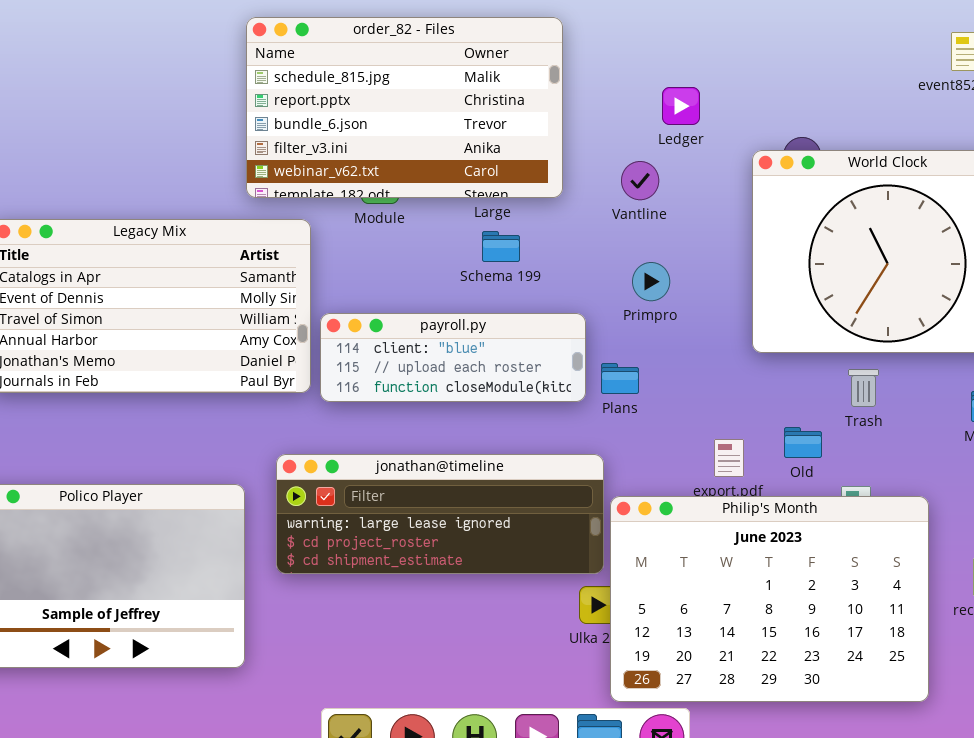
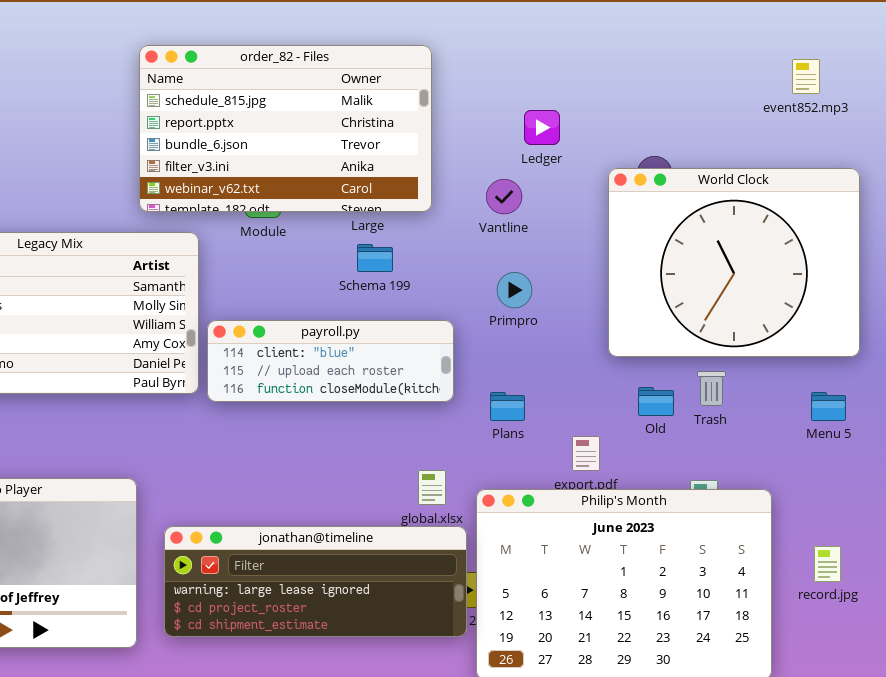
Plans: [601,363,639,394] -> [490,392,525,421], moved
Old: [784,427,822,458] -> [638,387,674,416], moved
jonathan@timeline: [276,454,604,574] -> [164,526,467,637], moved

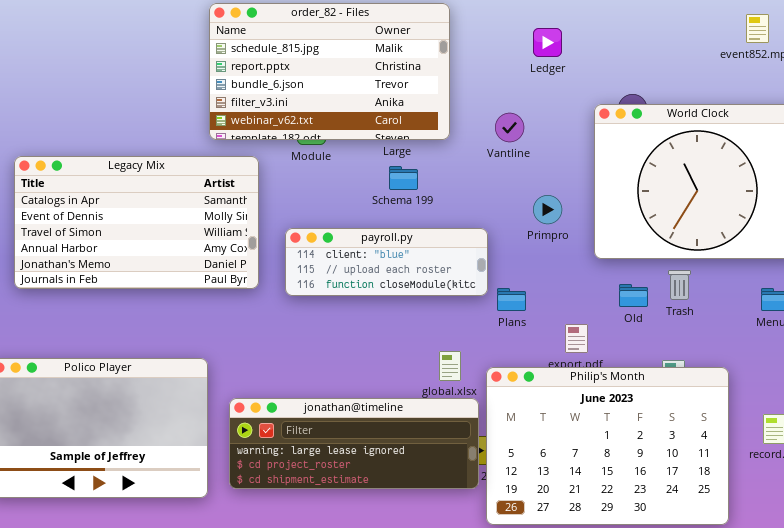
Ledger: [524,110,560,145] -> [533,28,562,57], moved
Primpro: [497,272,532,308] -> [533,195,562,224], moved
payroll.py: [207,320,454,402] -> [285,228,488,296], moved

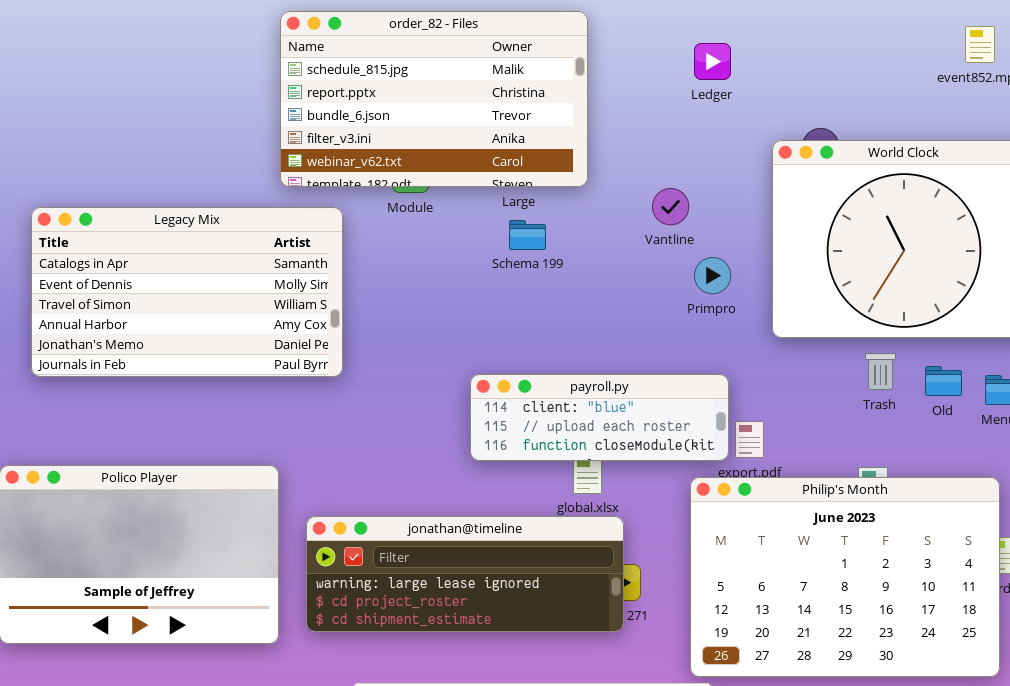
Vantline: [495,113,524,142] -> [652,188,689,225], moved
payroll.py: [285,228,488,296] -> [470,374,729,461], moved
Old: [619,284,648,307] -> [925,366,962,396], moved
Philip's Month: [486,367,729,525] -> [690,477,1000,677], moved

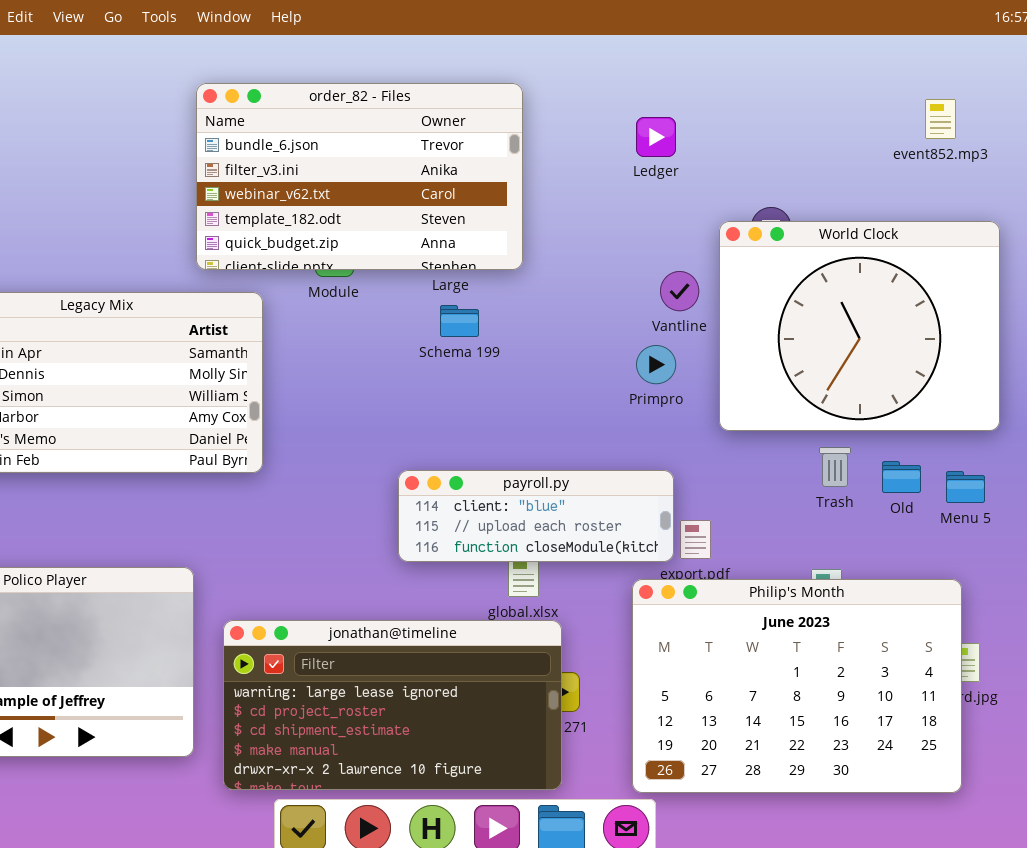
order_82 - Files: [280,11,588,187] -> [196,83,523,270], scrolled down 2 rows
Vantline: [652,188,689,225] -> [660,271,699,311], moved
jonathan@timeline: [306,516,624,632] -> [223,620,562,790], resized

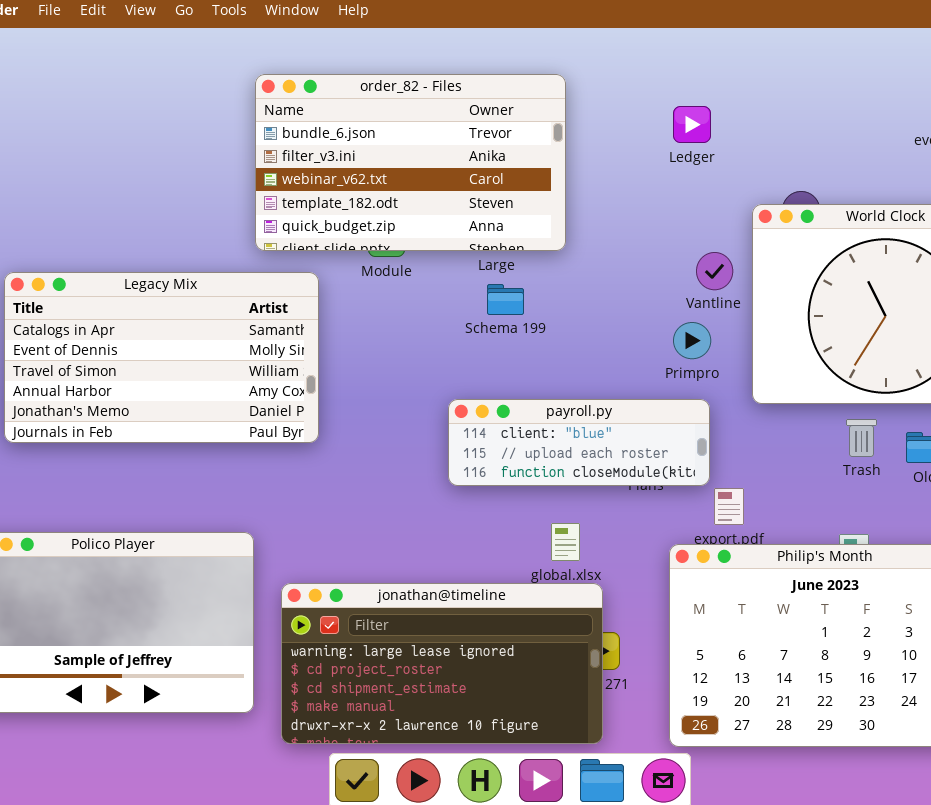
payroll.py: [398,470,674,562] -> [448,399,710,486], moved

